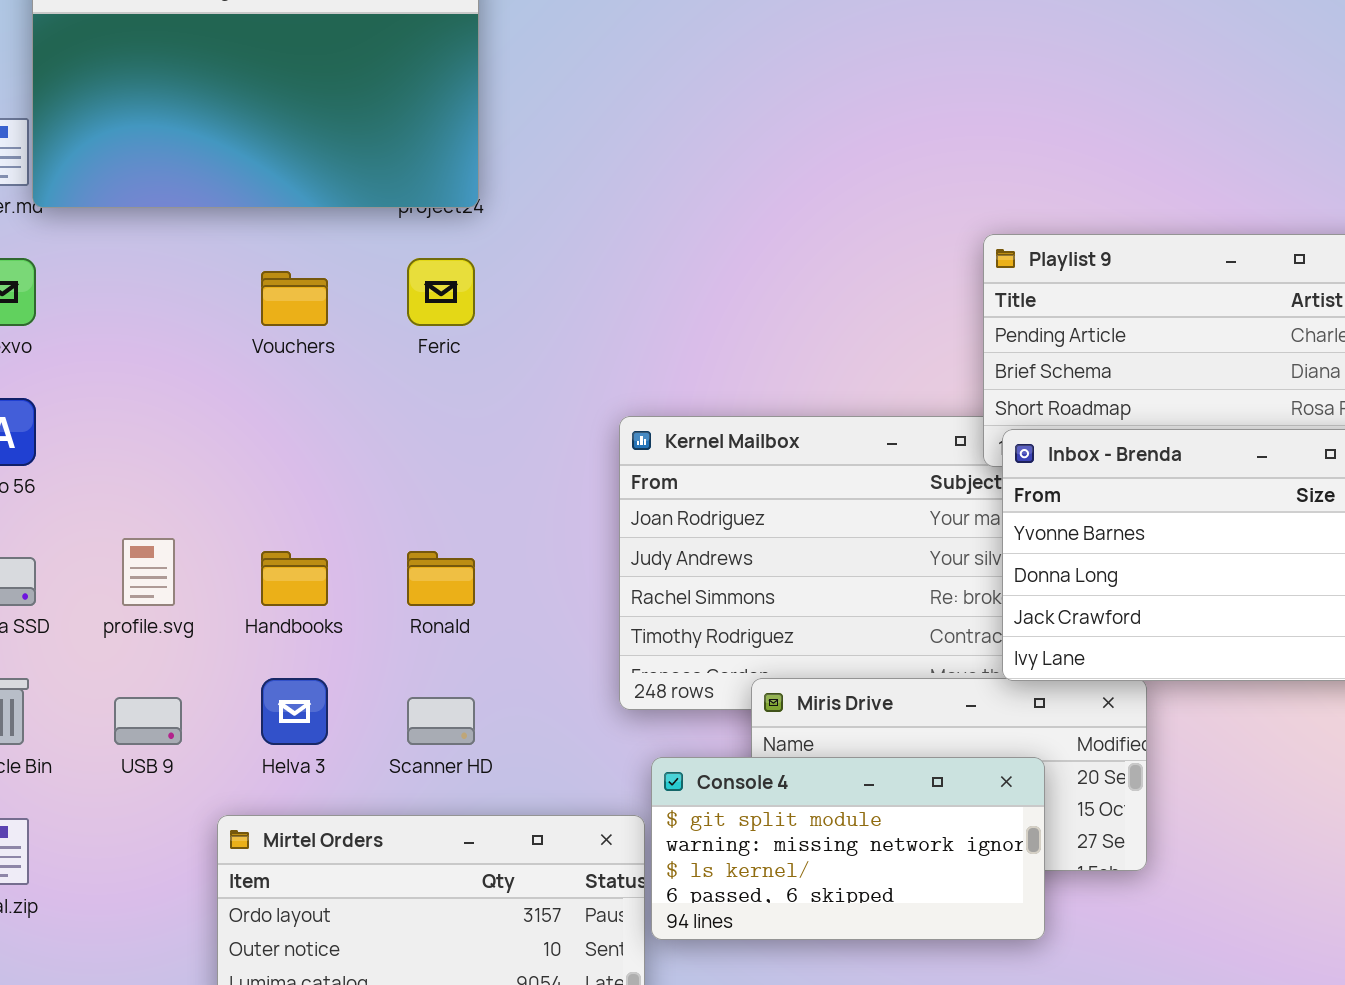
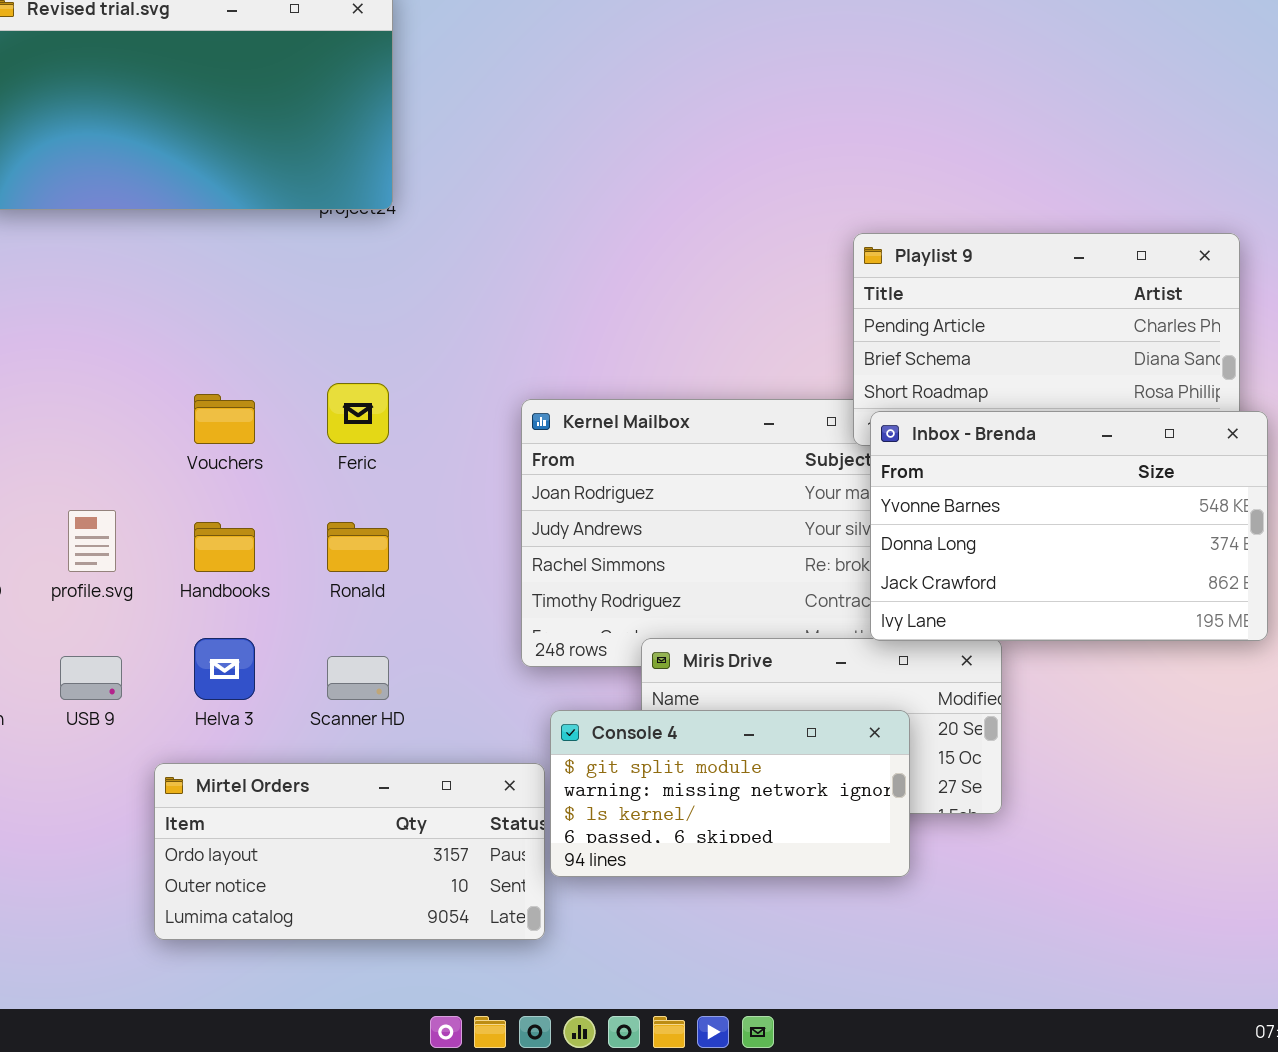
Feric: [407,258,475,326] -> [327,383,389,444], moved
Vouchers: [261,271,328,326] -> [194,394,255,444], moved

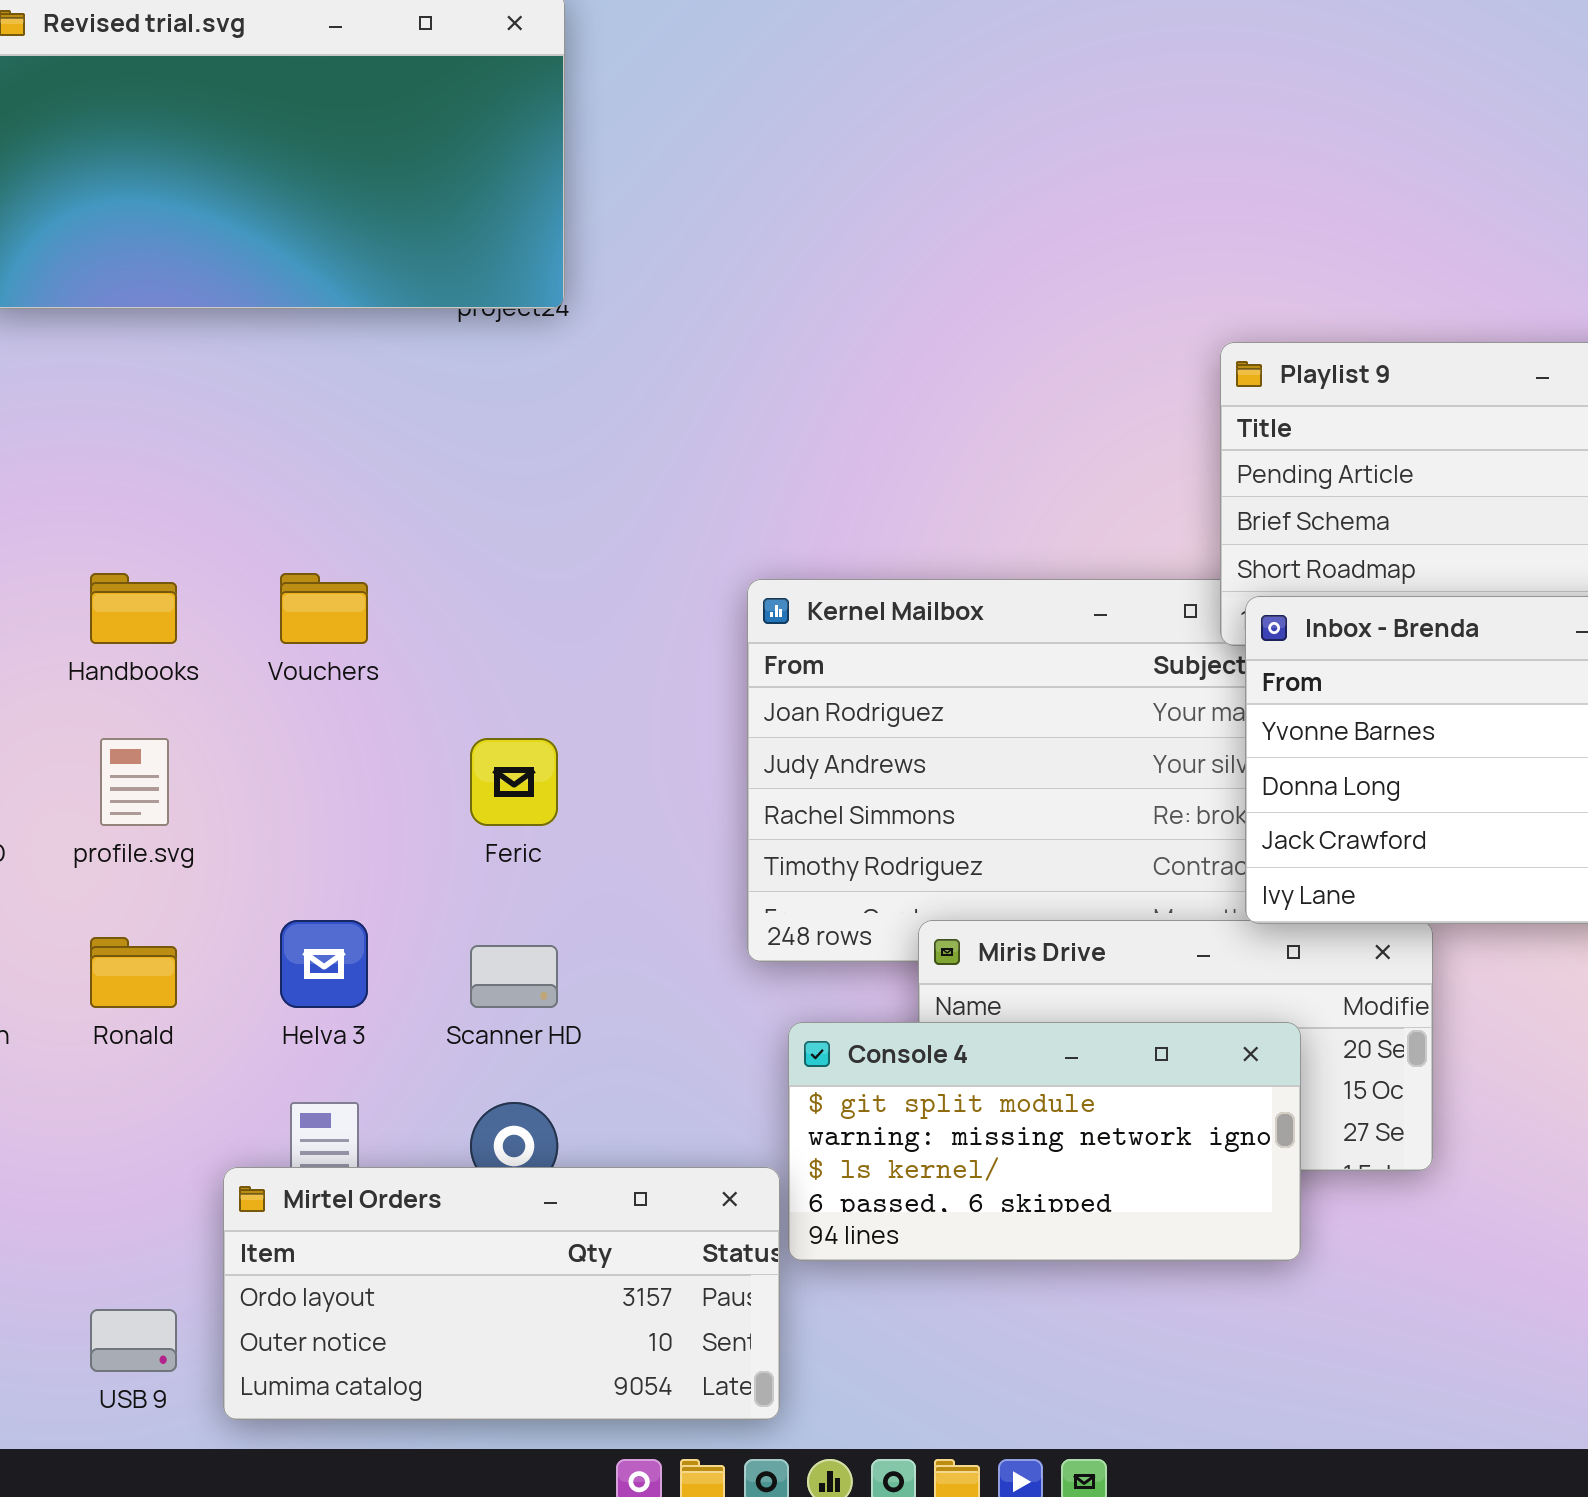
Feric: [327,383,389,444] -> [470,738,558,826], moved
Handbooks: [194,522,255,572] -> [90,573,177,644], moved
Ronald: [327,522,389,572] -> [90,937,177,1008], moved
USB 9: [60,656,122,700] -> [90,1309,177,1372], moved
Mirtel Orders: [154,763,545,940] -> [223,1167,780,1420], moved

